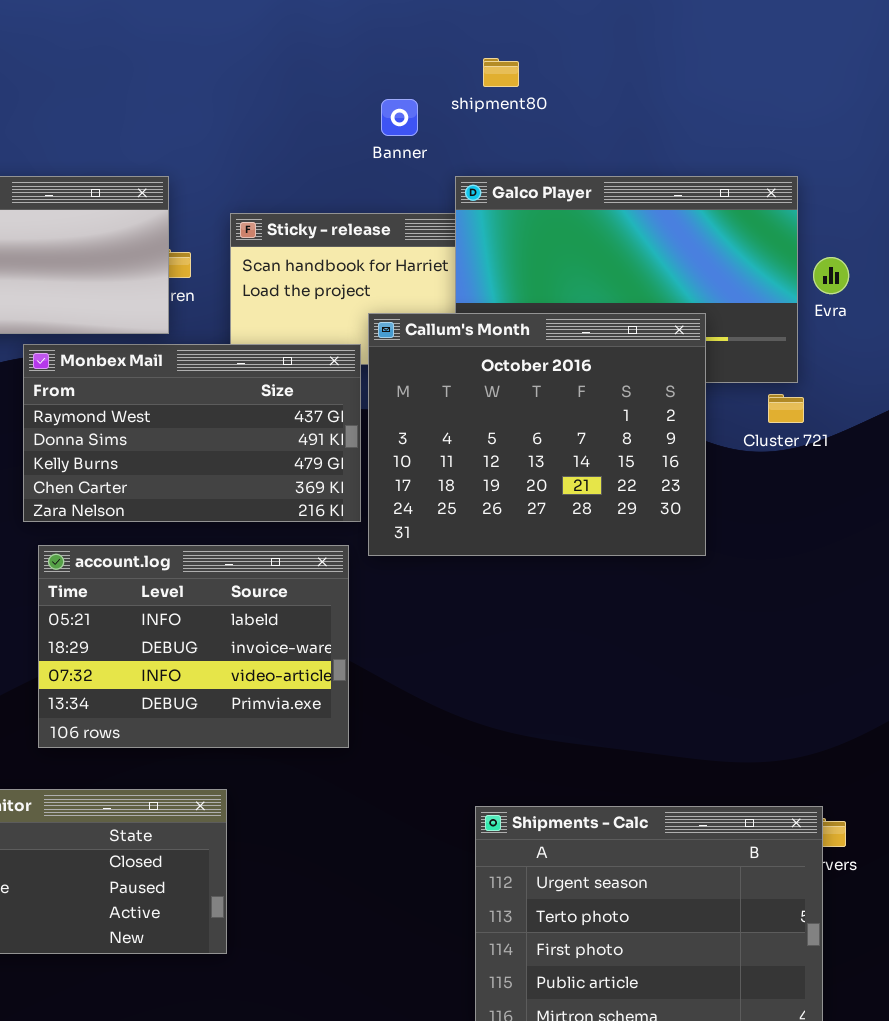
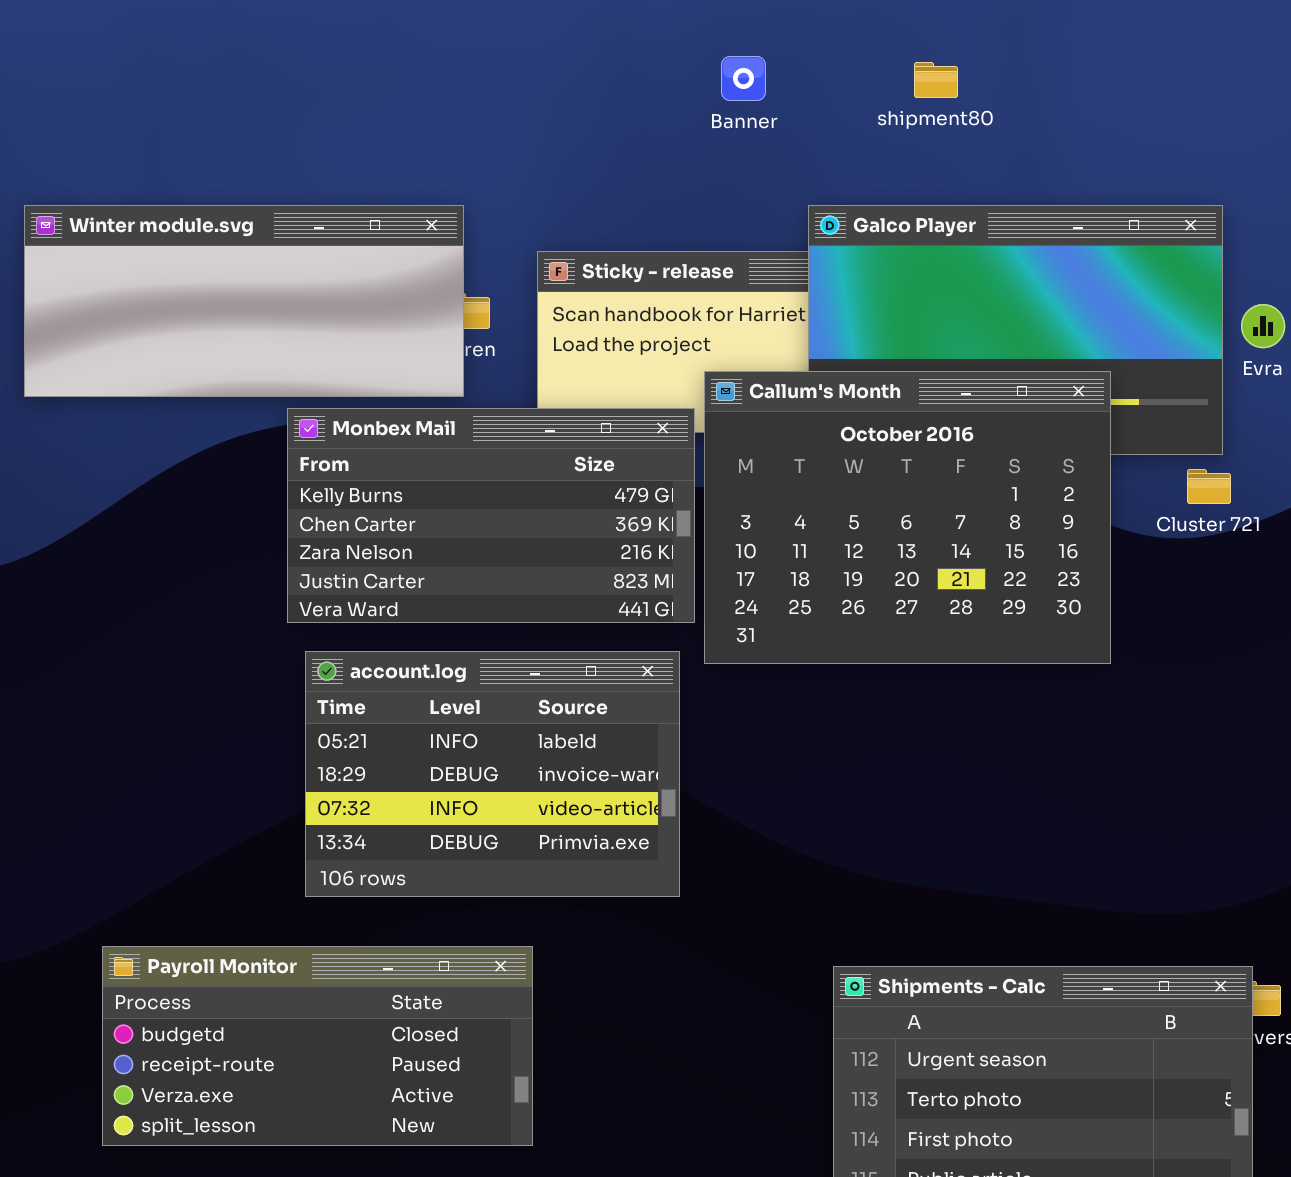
shipment80: [483,58,519,87] -> [914,62,958,98], moved
Banner: [381,99,418,136] -> [721,56,766,101], moved
Monbex Mail: [23,344,361,522] -> [287,408,695,623], scrolled down 2 rows

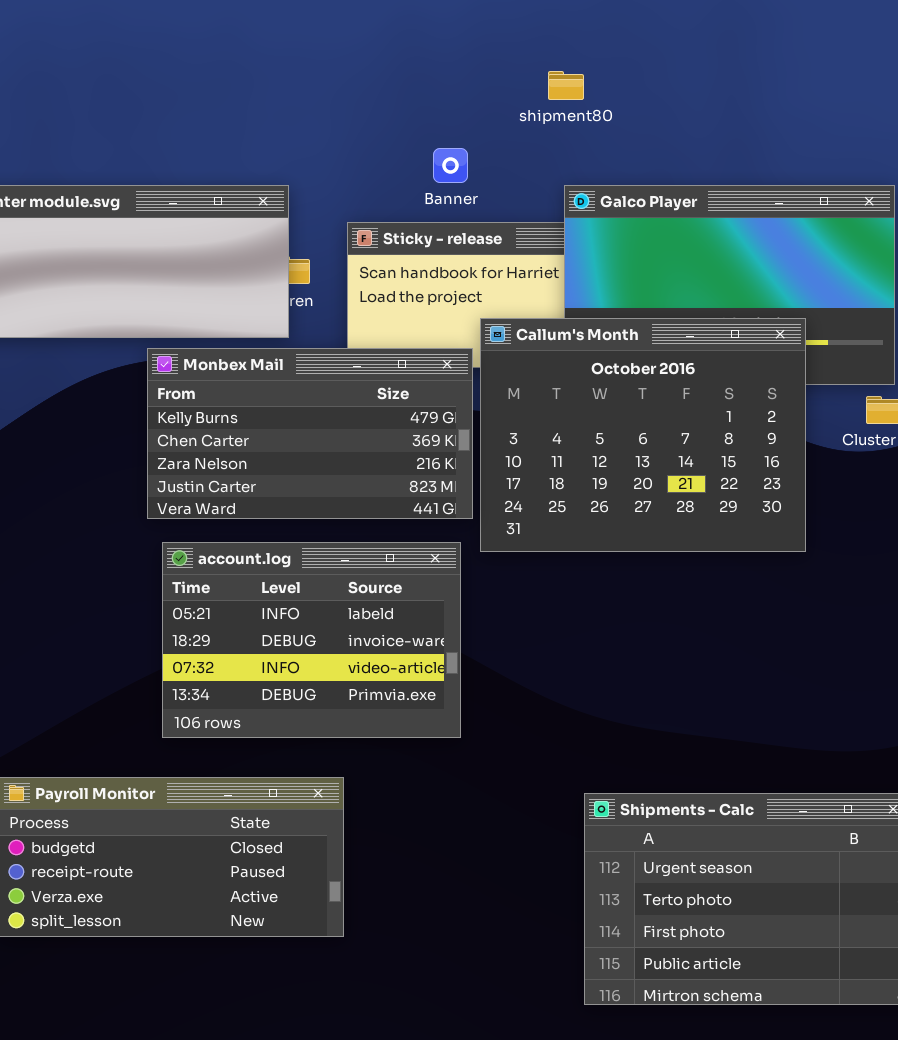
Banner: [721,56,766,101] -> [433,148,468,183], moved
shipment80: [914,62,958,98] -> [548,71,584,100], moved

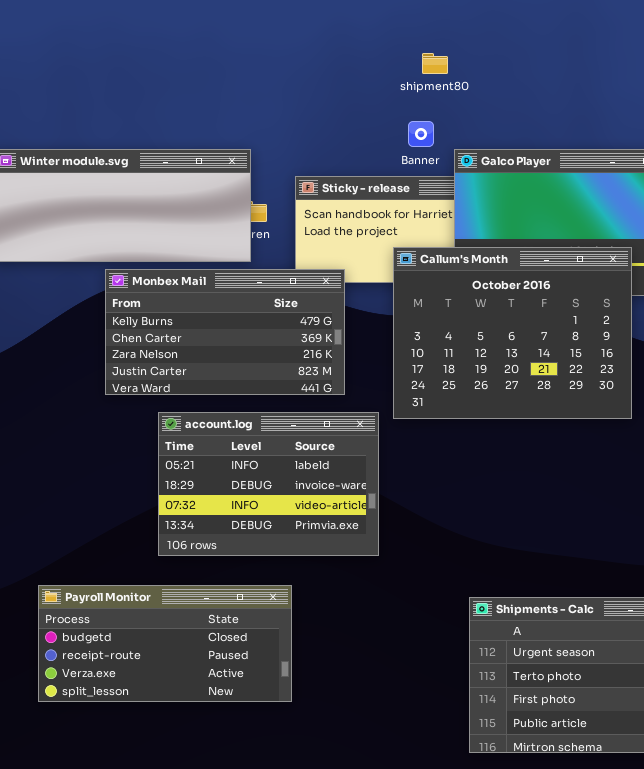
shipment80: [548,71,584,100] -> [422,53,448,74], moved
Banner: [433,148,468,183] -> [408,121,434,147], moved
Monbex Mail: [147,348,473,519] -> [105,269,345,395], moved

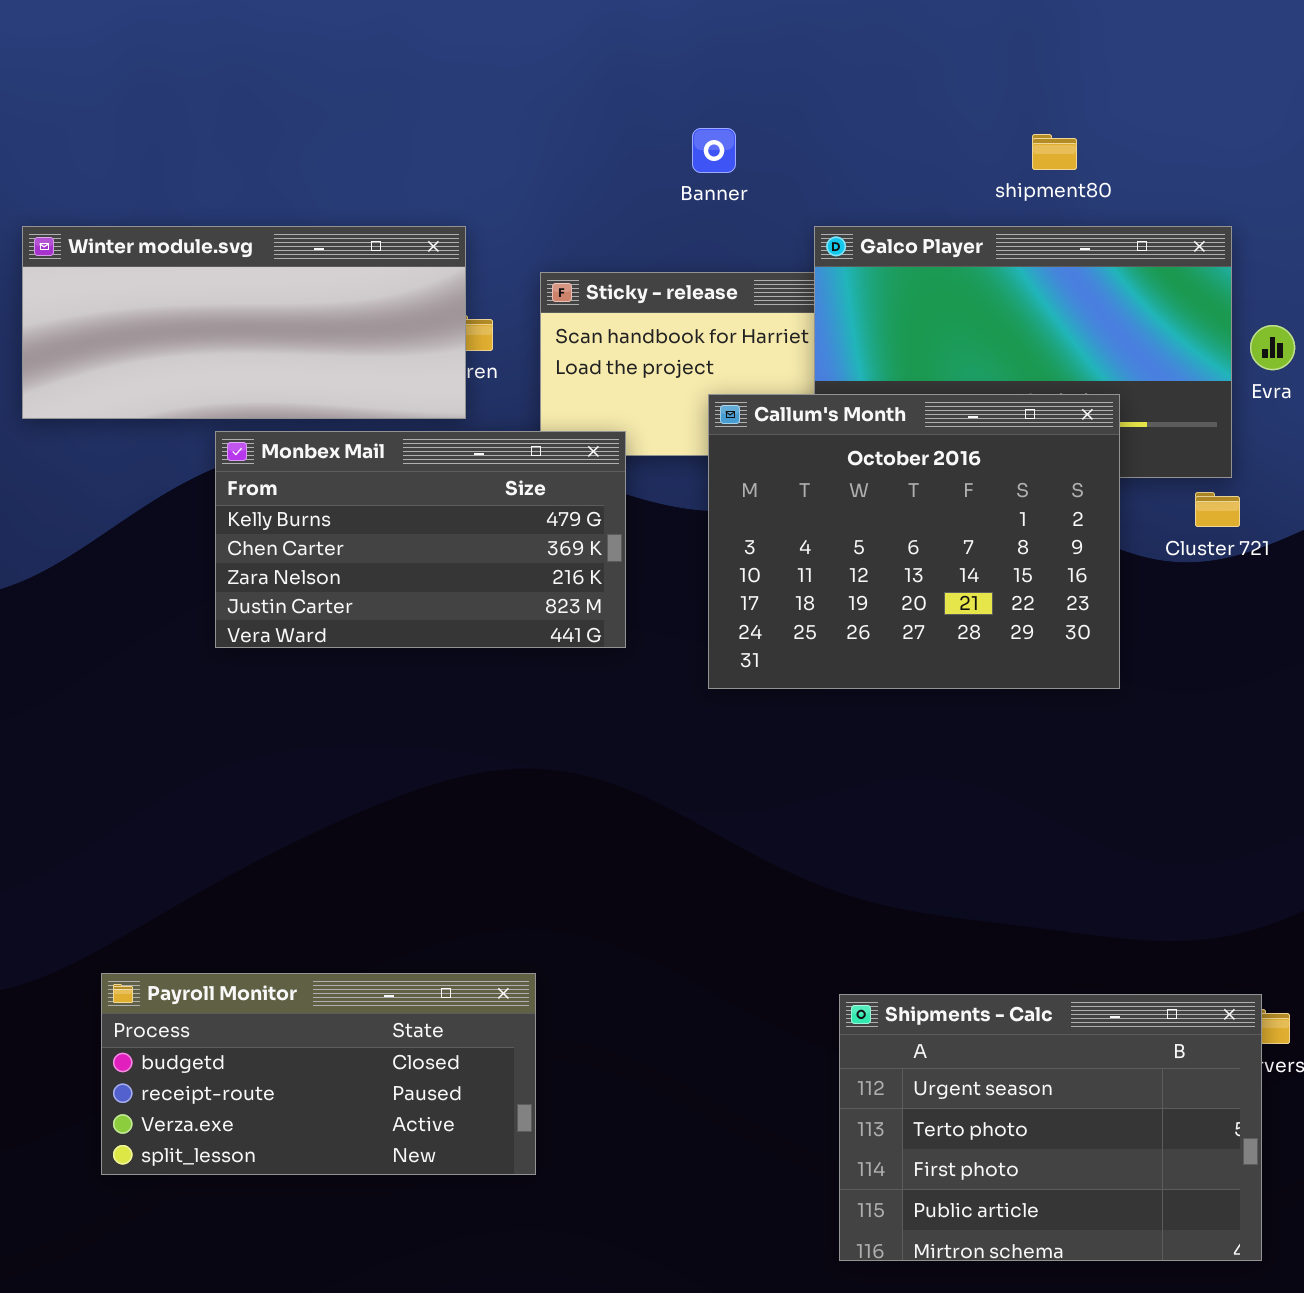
shipment80: [422,53,448,74] -> [1032,134,1077,170], moved
Banner: [408,121,434,147] -> [692,128,736,173], moved
account.log: [158,412,379,556] -> none, closed

